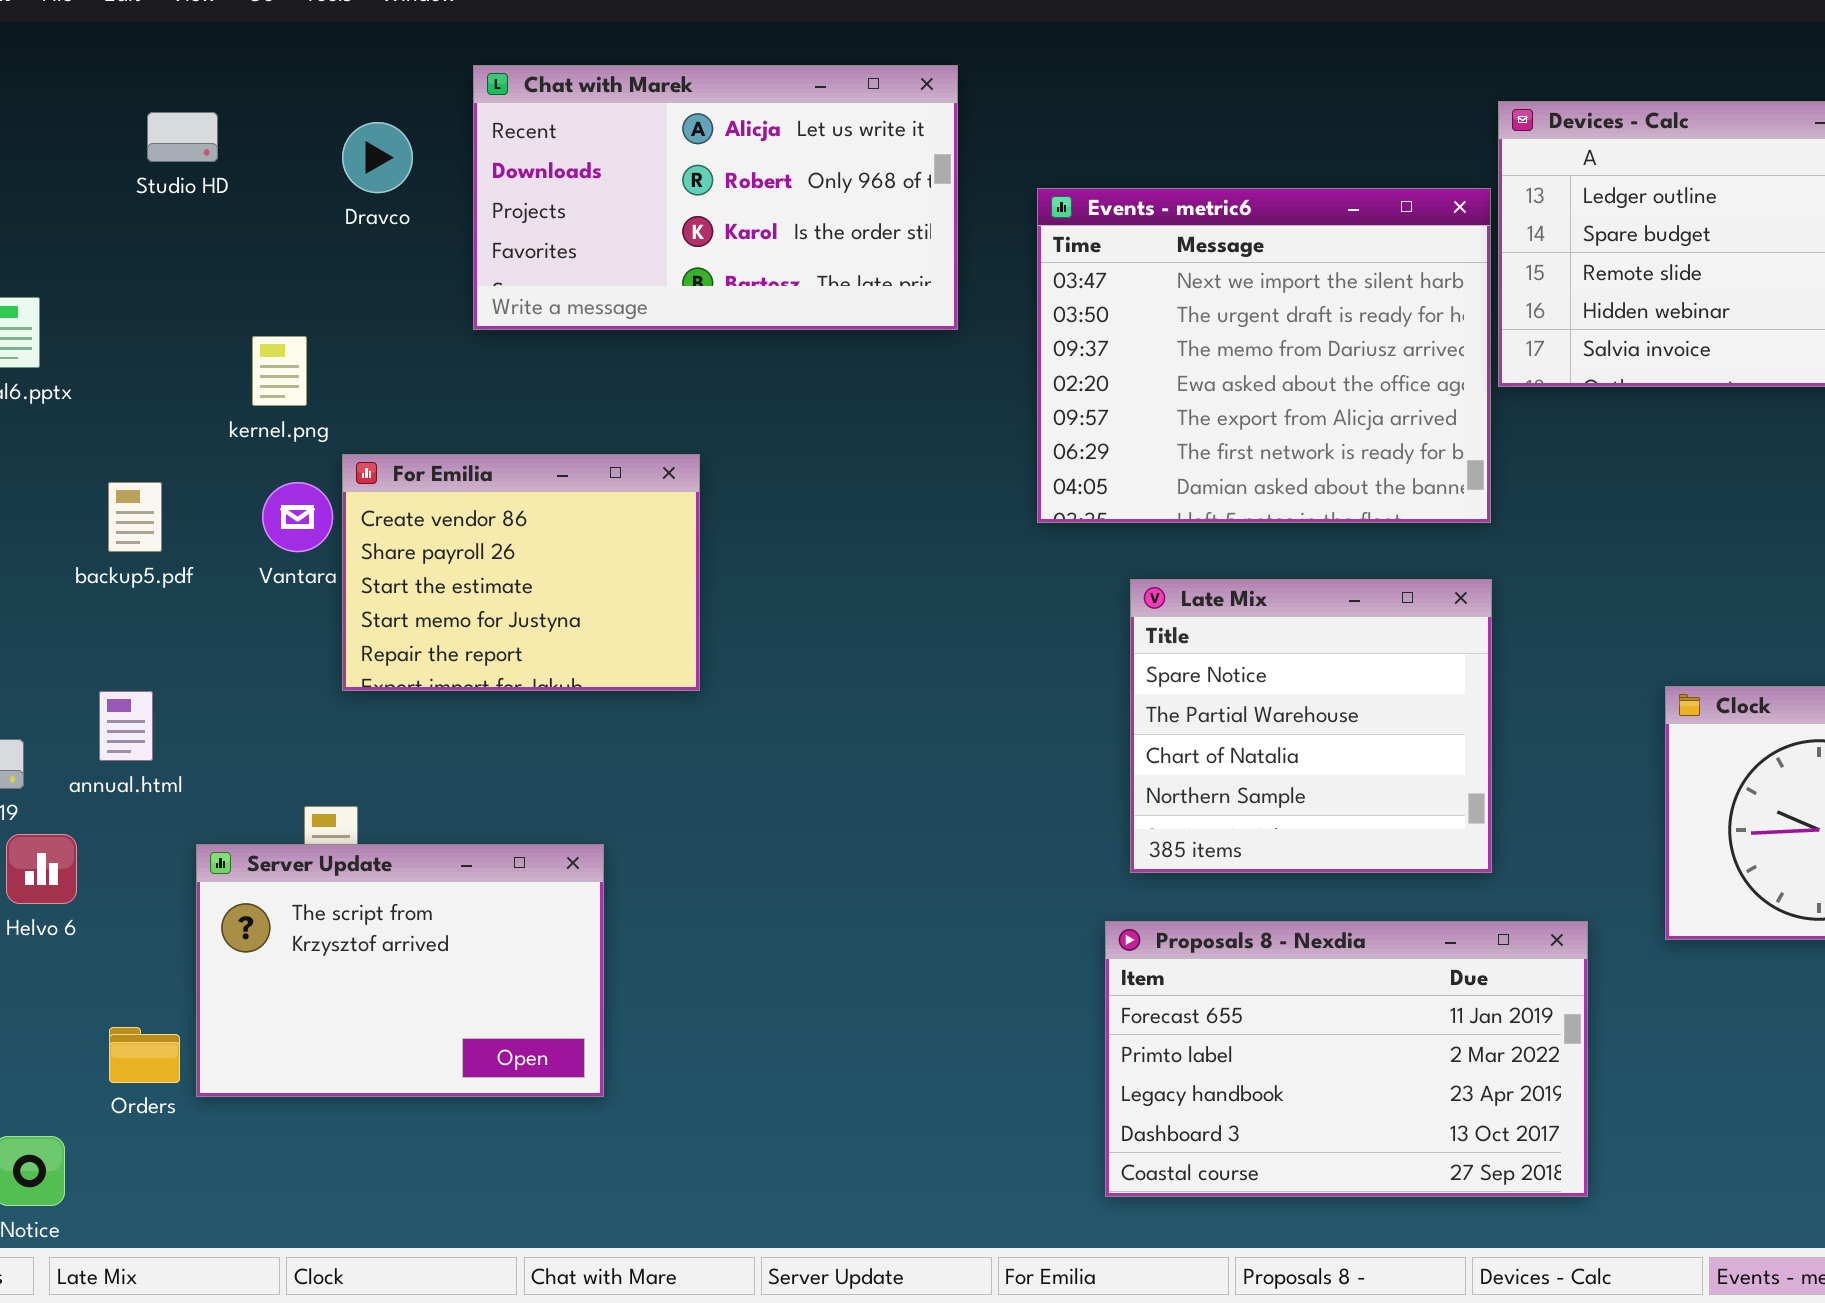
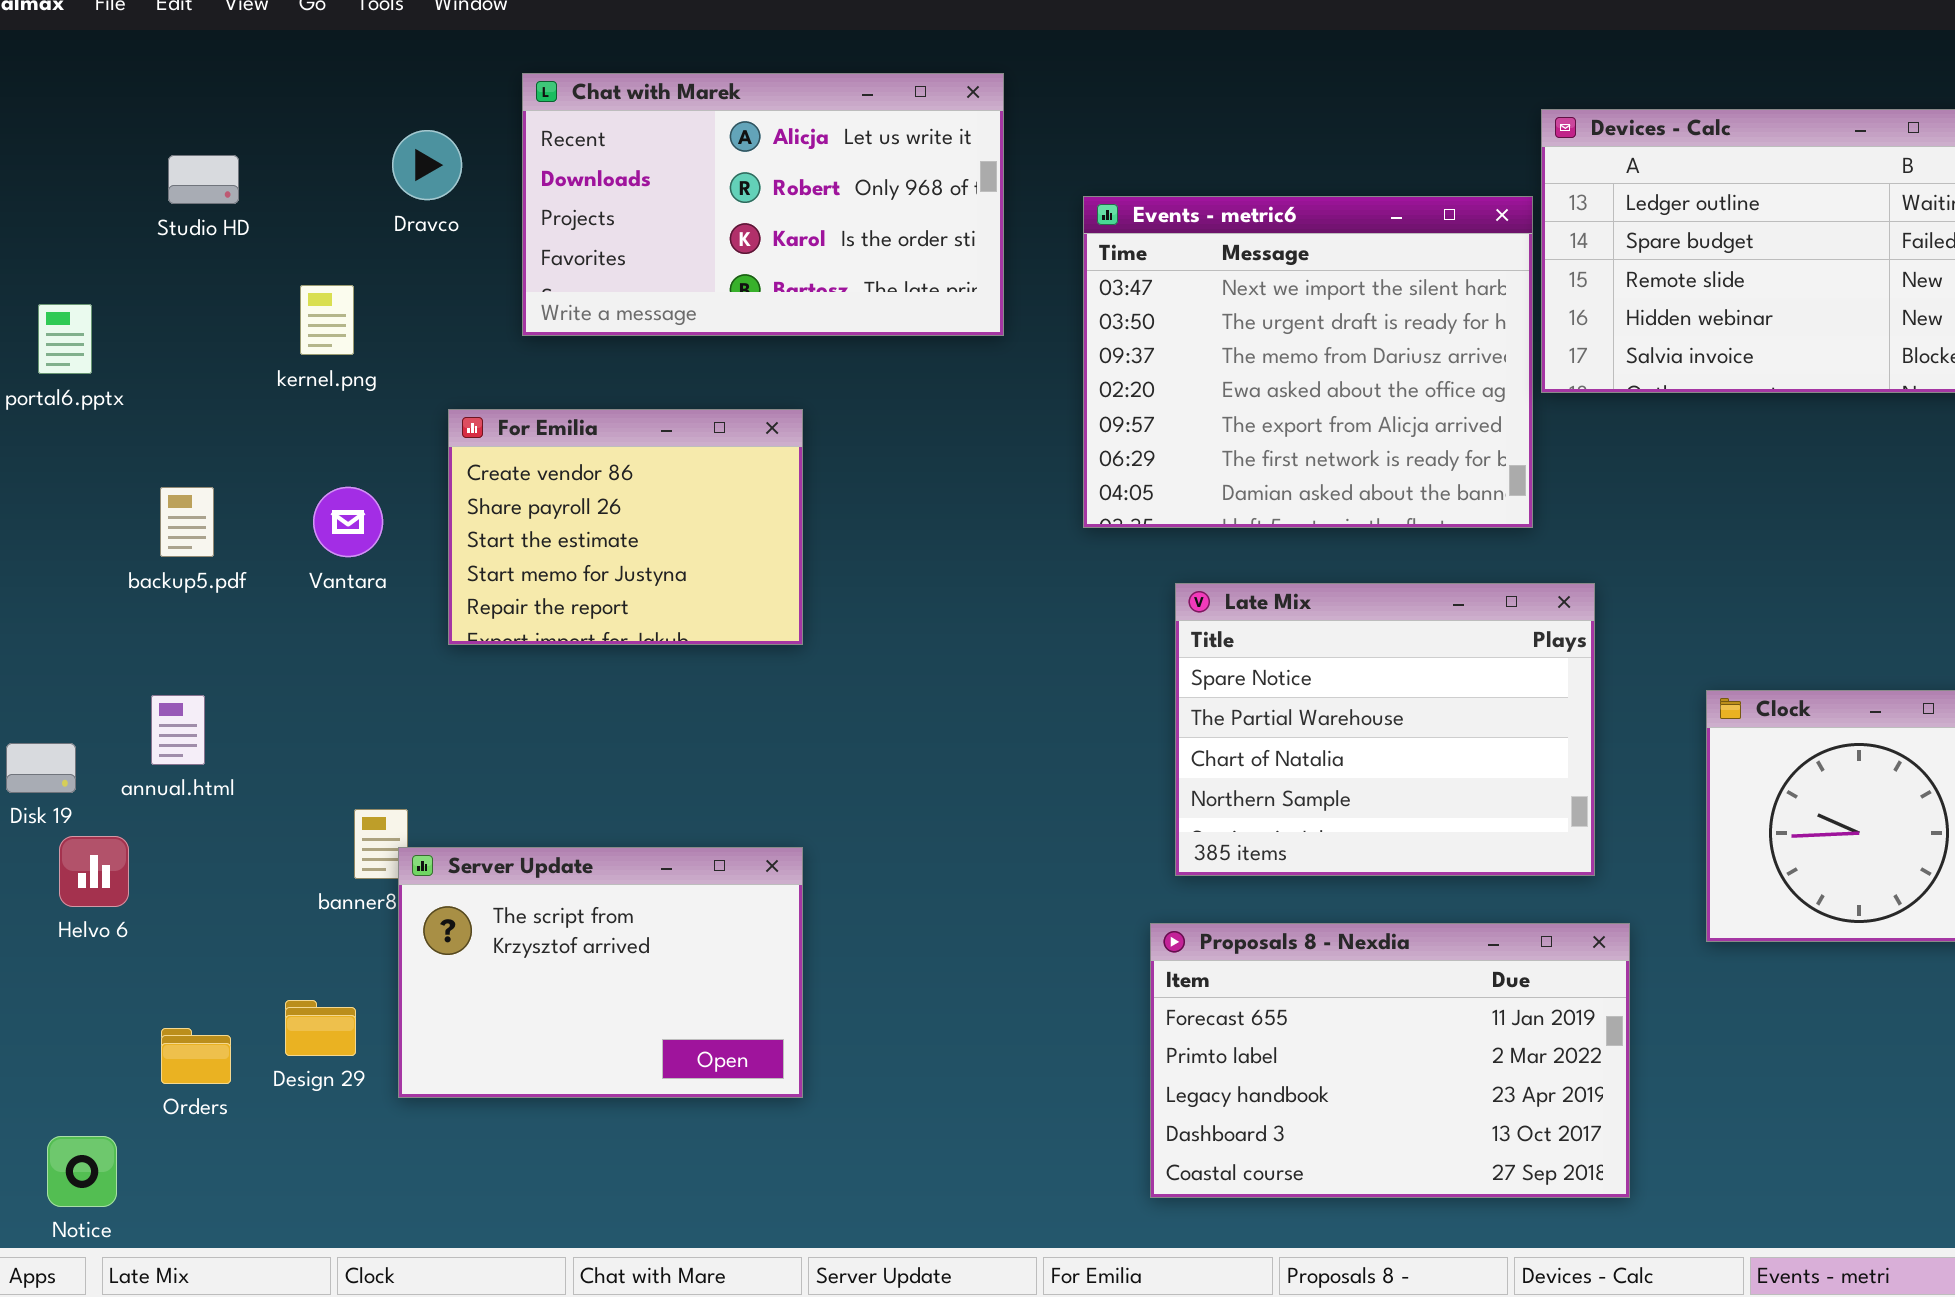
Studio HD: [147,112,218,162] -> [168,155,239,204], moved
kernel.png: [252,336,307,406] -> [300,285,354,355], moved
For Emilia: [342,454,700,691] -> [448,409,803,645], moved
Late Mix: [1130,579,1492,873] -> [1175,583,1595,876], resized
Server Update: [196,844,604,1097] -> [398,847,803,1098], moved

